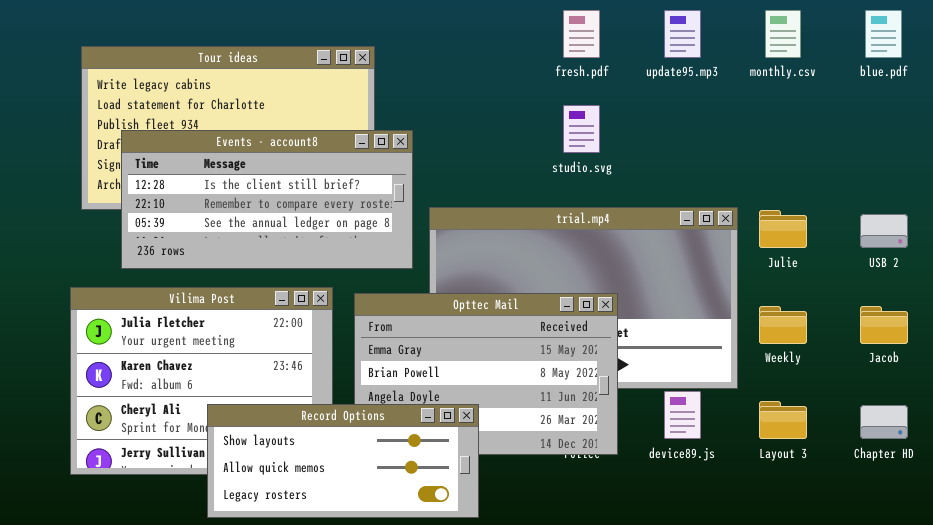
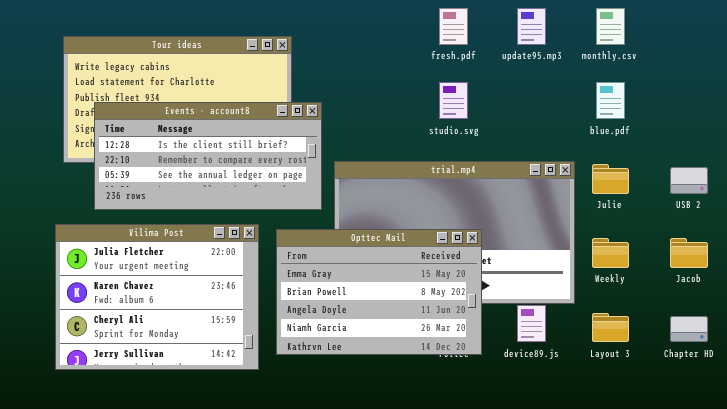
blue.pdf: [865,10,902,58] -> [596,82,625,119], moved
Record Options: [207,404,479,518] -> none, closed

